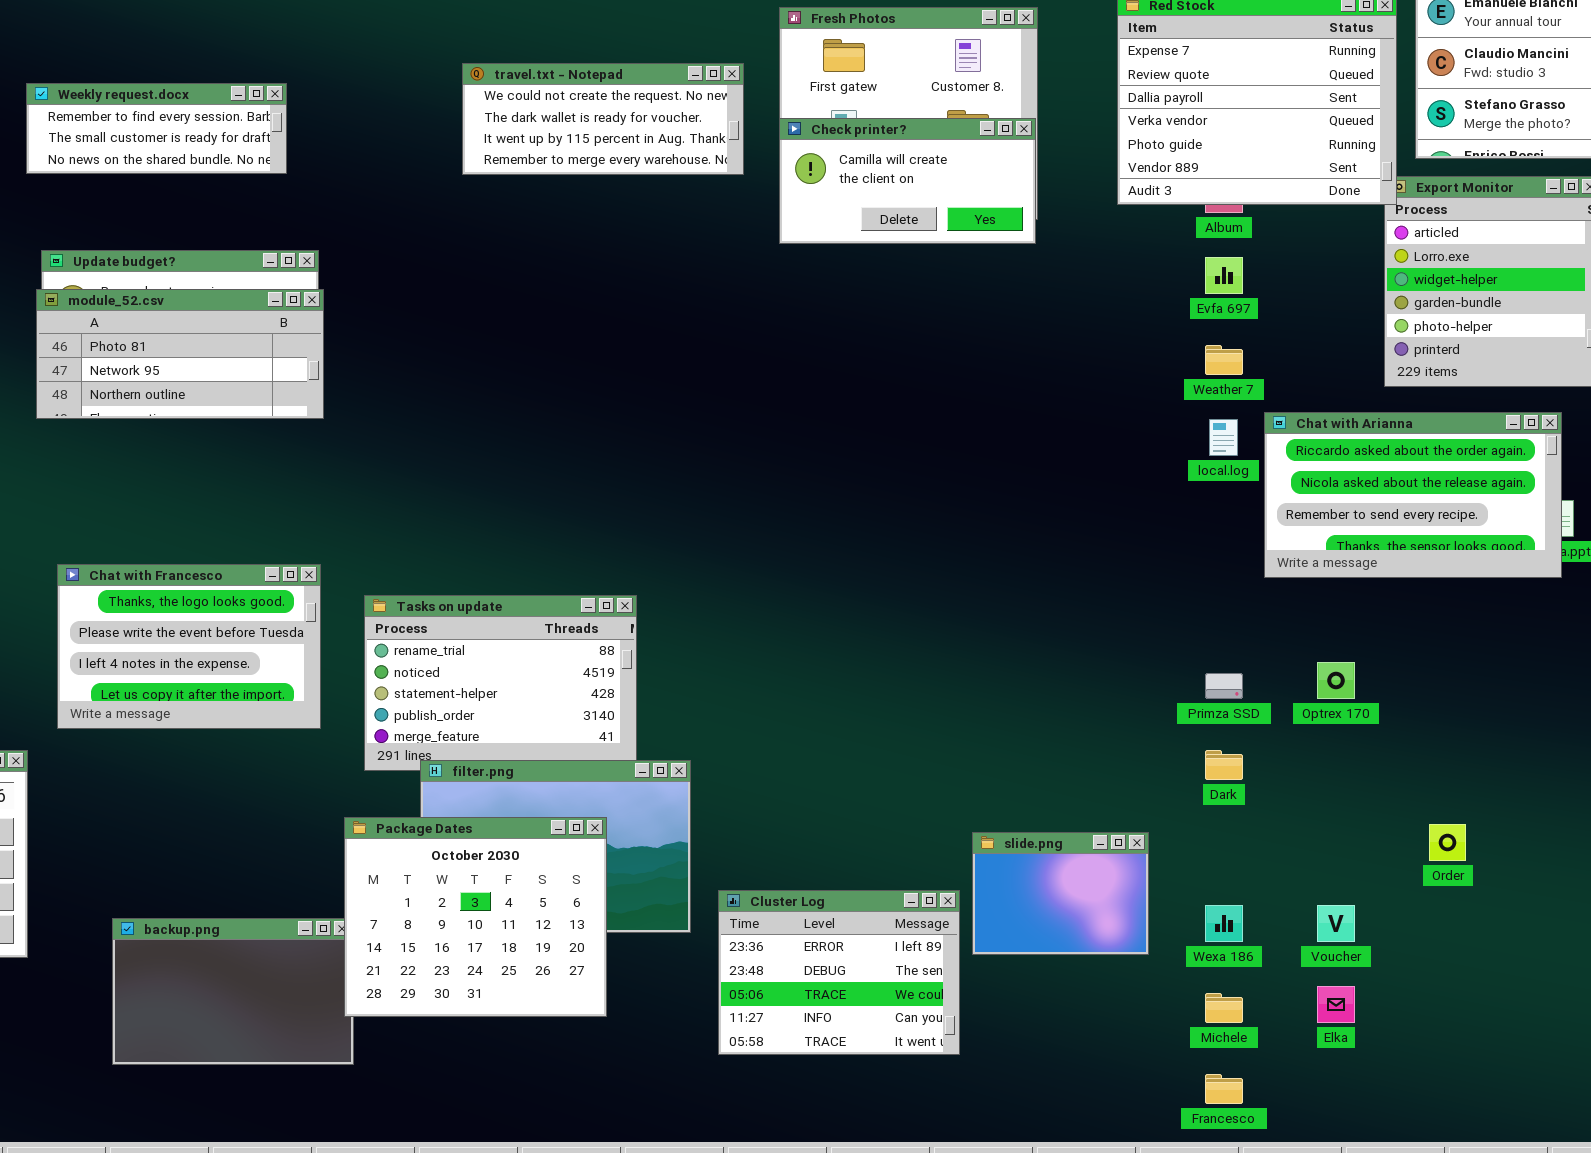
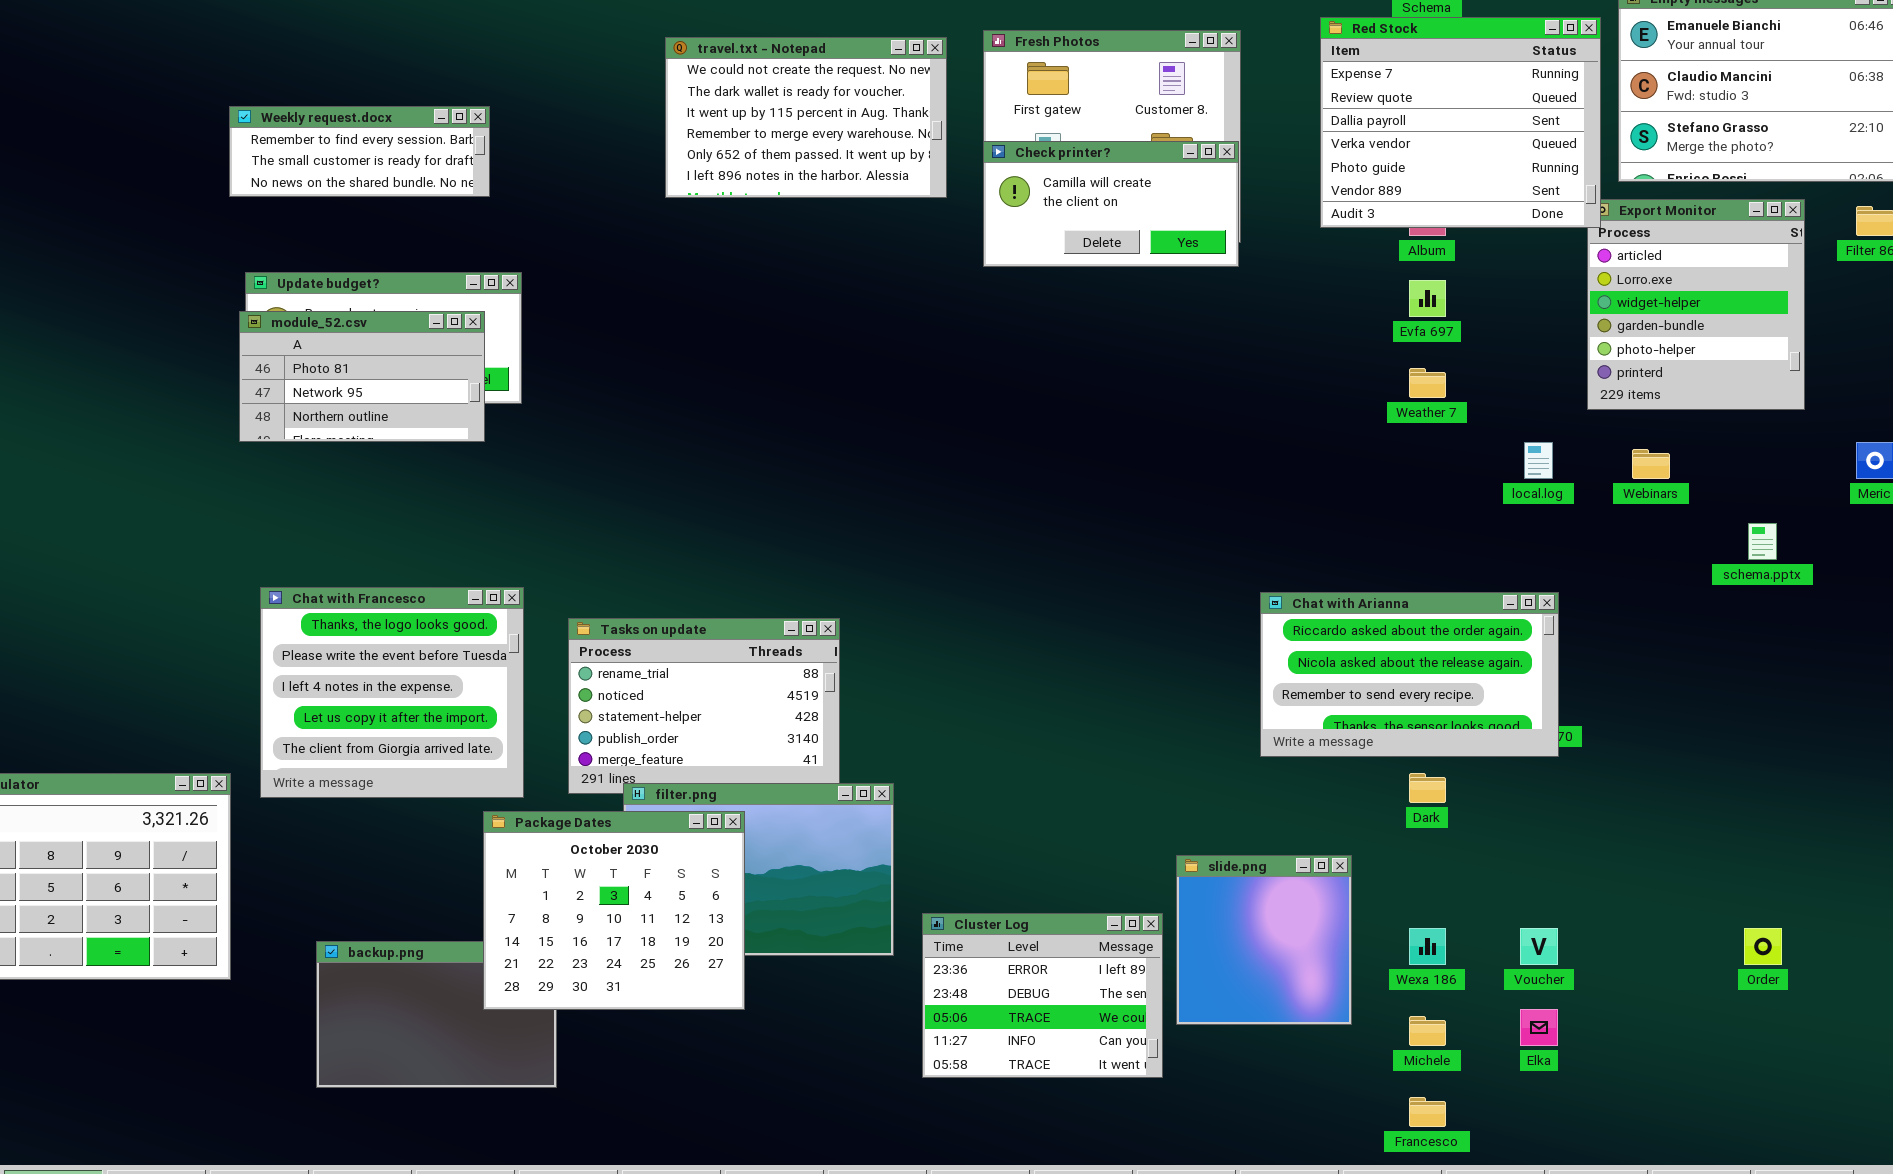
travel.txt - Notepad: [462,63,744,175] -> [665,37,947,198], resized
module_52.csv: [36,289,324,419] -> [239,311,485,442], resized
Chat with Arianna: [1264,412,1562,578] -> [1260,592,1559,757], moved
local.log: [1209,419,1238,456] -> [1524,442,1553,479], moved
Chat with Francesco: [57,564,321,729] -> [260,587,524,798], resized
Package Dates: [344,817,607,1017] -> [483,811,745,1010], moved
Order: [1429,824,1466,861] -> [1744,928,1782,965], moved
slide.png: [972,832,1149,955] -> [1176,855,1352,1025], resized

